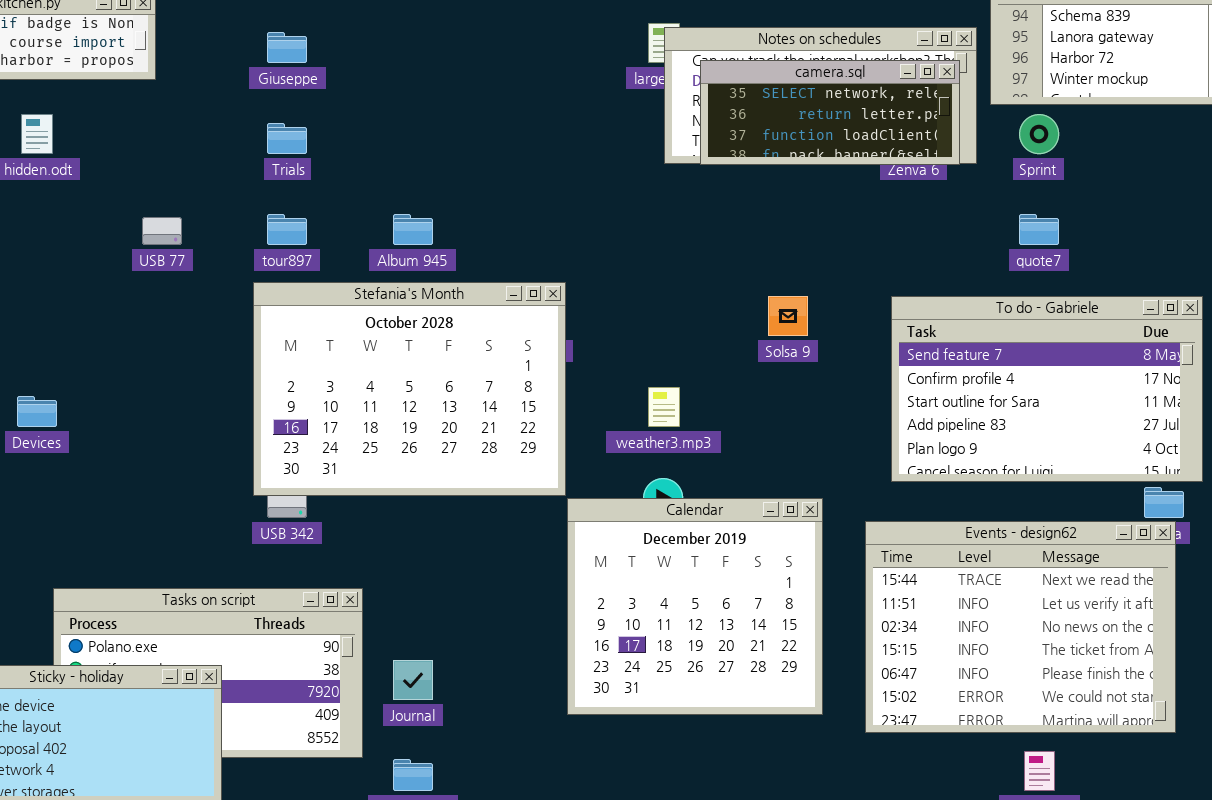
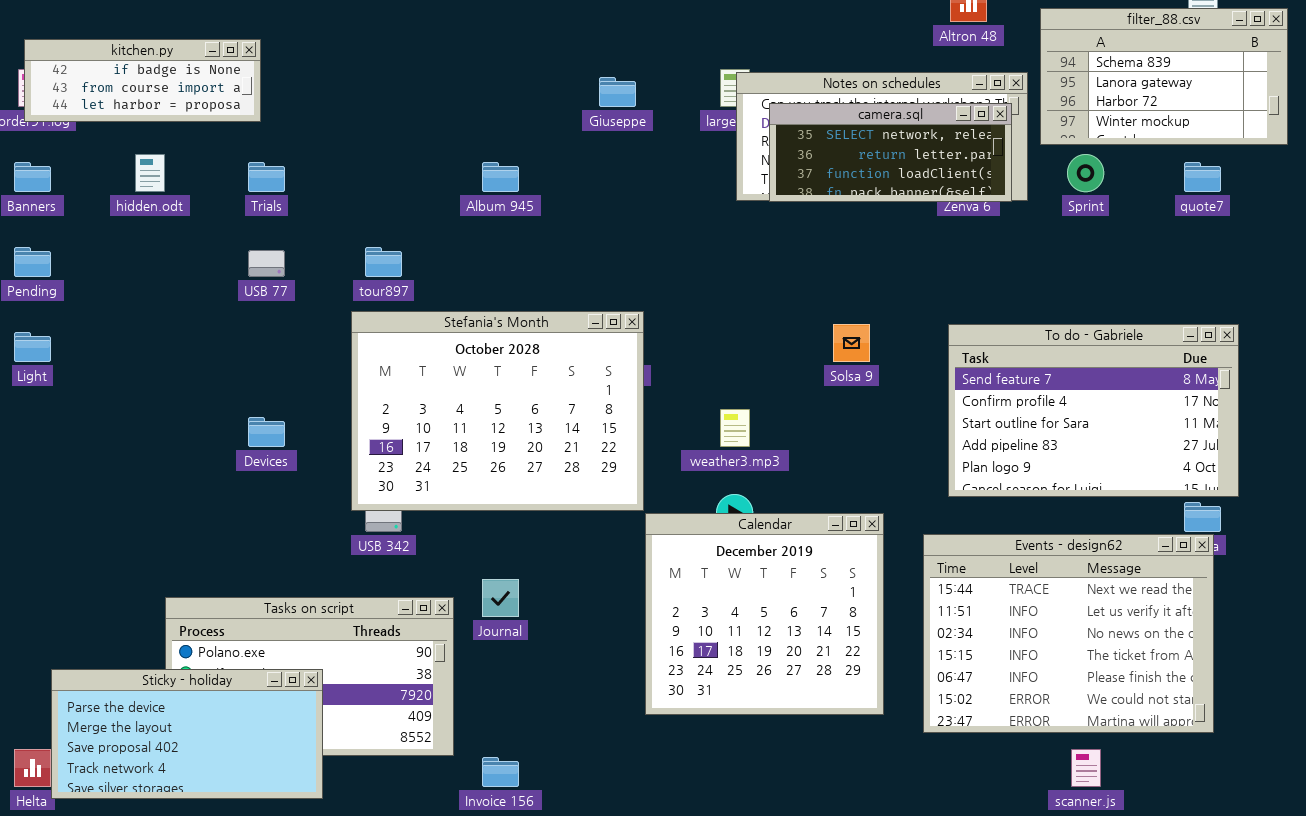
Giuseppe: [267,32,307,63] -> [599,77,636,107], moved
Trials: [267,123,307,154] -> [248,162,285,192], moved
Album 945: [393,214,433,245] -> [482,162,519,192], moved
quote7: [1019,214,1059,245] -> [1184,162,1221,192], moved
Devices: [17,396,57,427] -> [248,417,285,447], moved
Journal: [393,660,433,700] -> [482,579,519,617], moved

